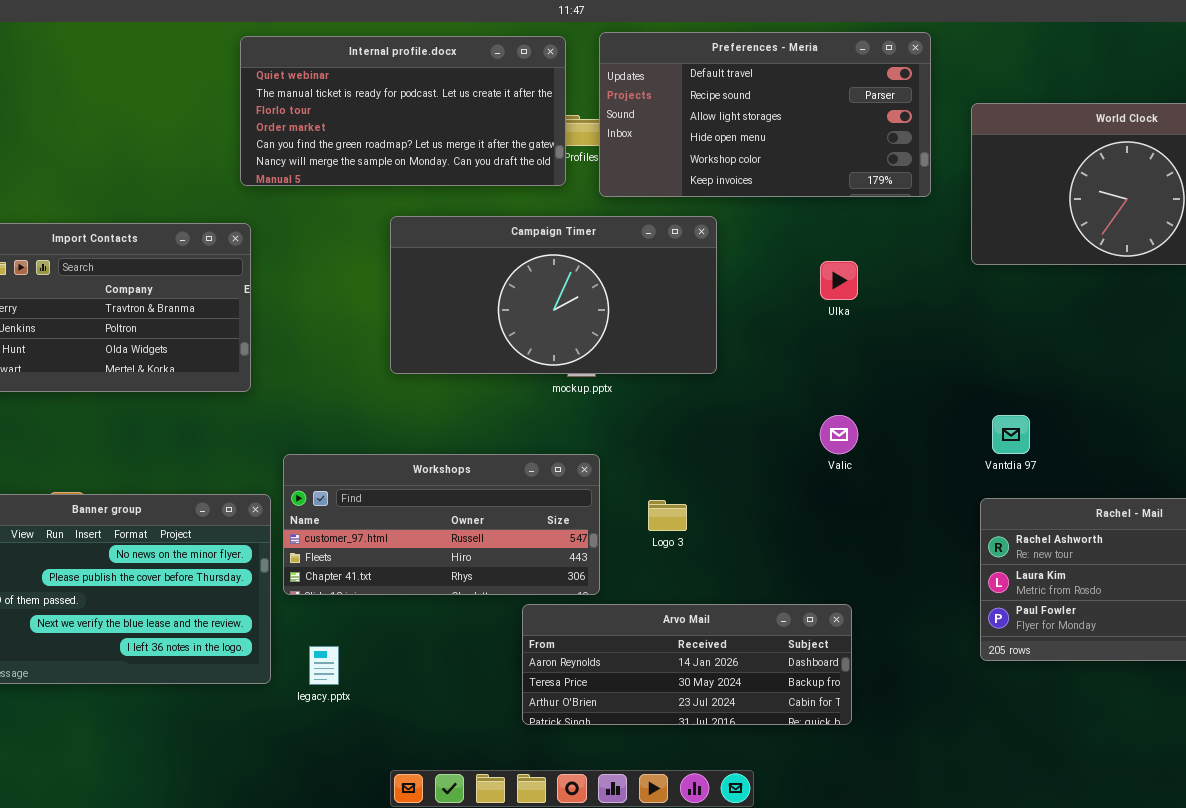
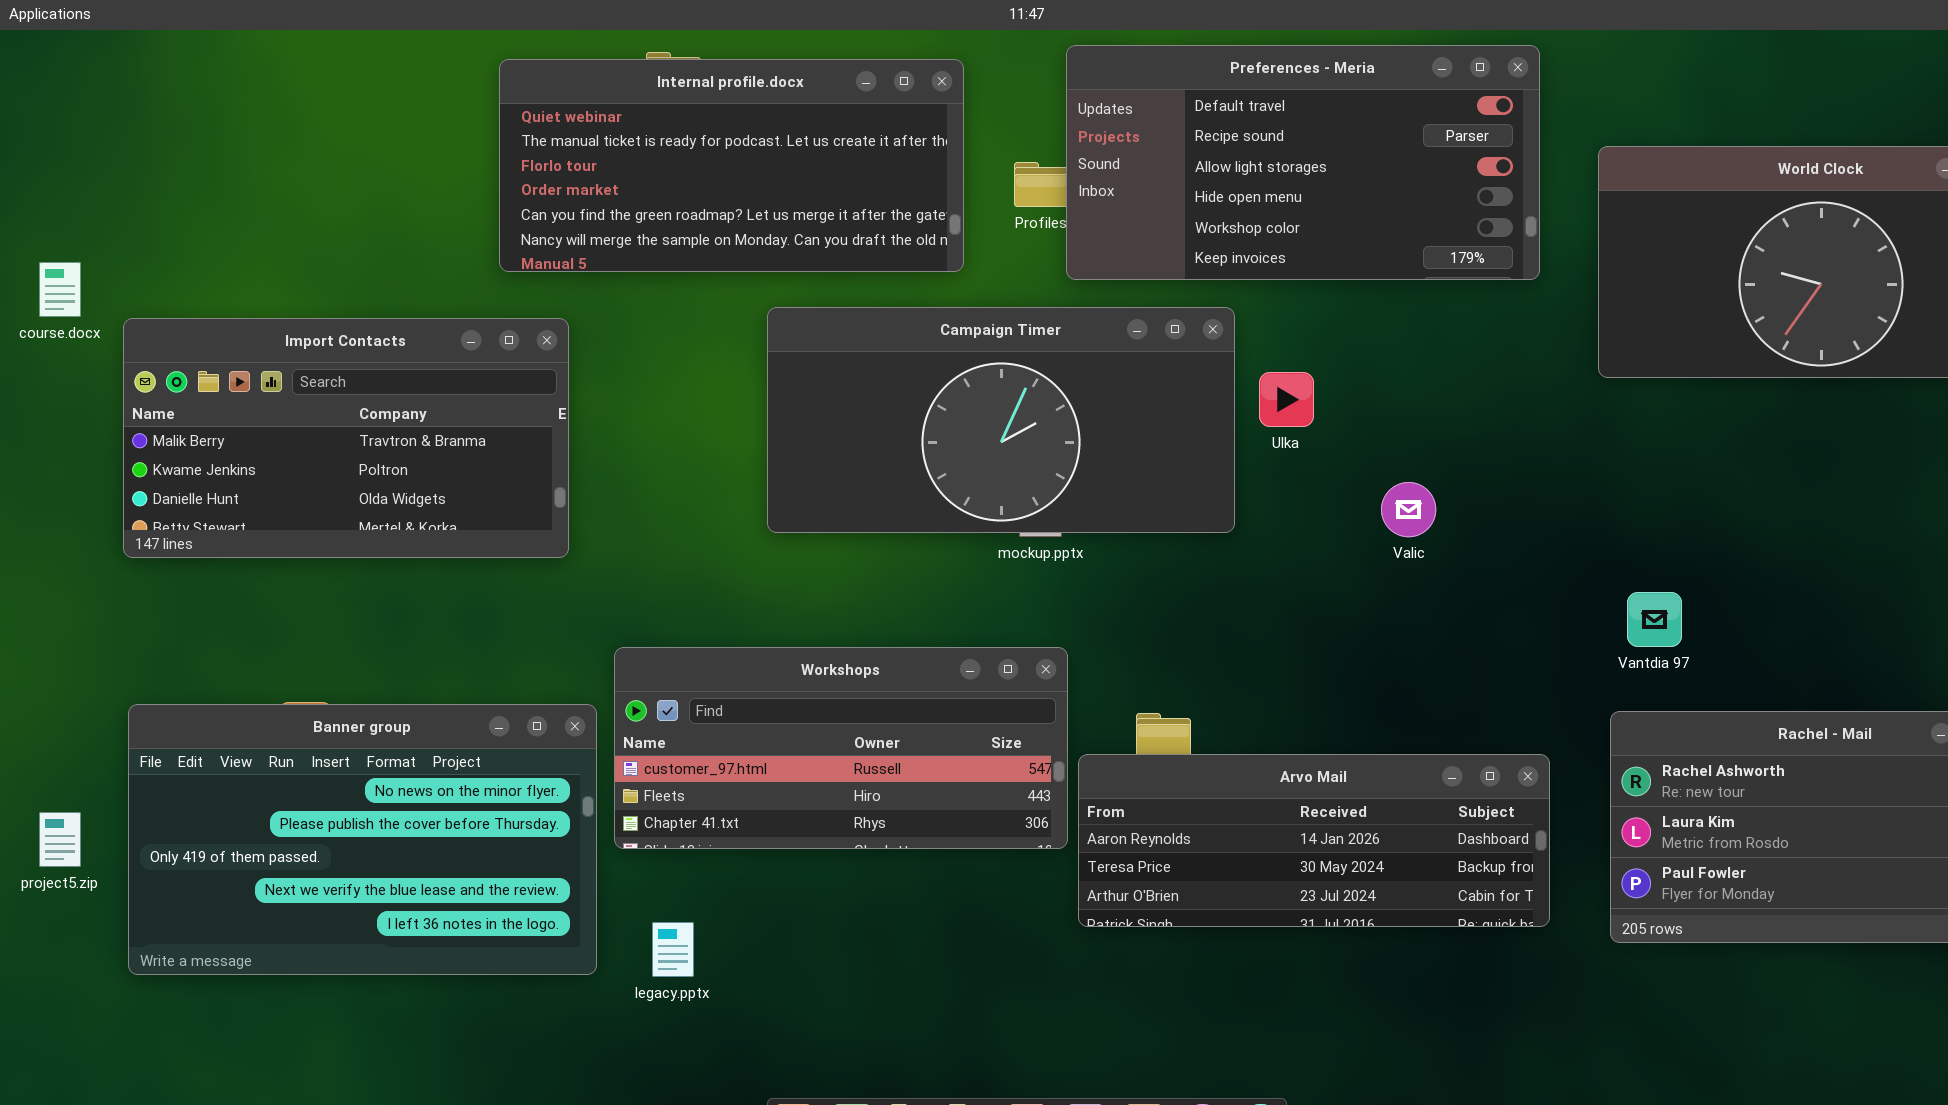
Internal profile.docx: [240,36,566,186] -> [499,59,964,272], moved
Ulka: [820,261,858,300] -> [1259,372,1314,427], moved
Valic: [820,415,858,454] -> [1381,482,1436,537], moved
Arvo Mail: [522,604,852,725] -> [1078,754,1550,927], moved

